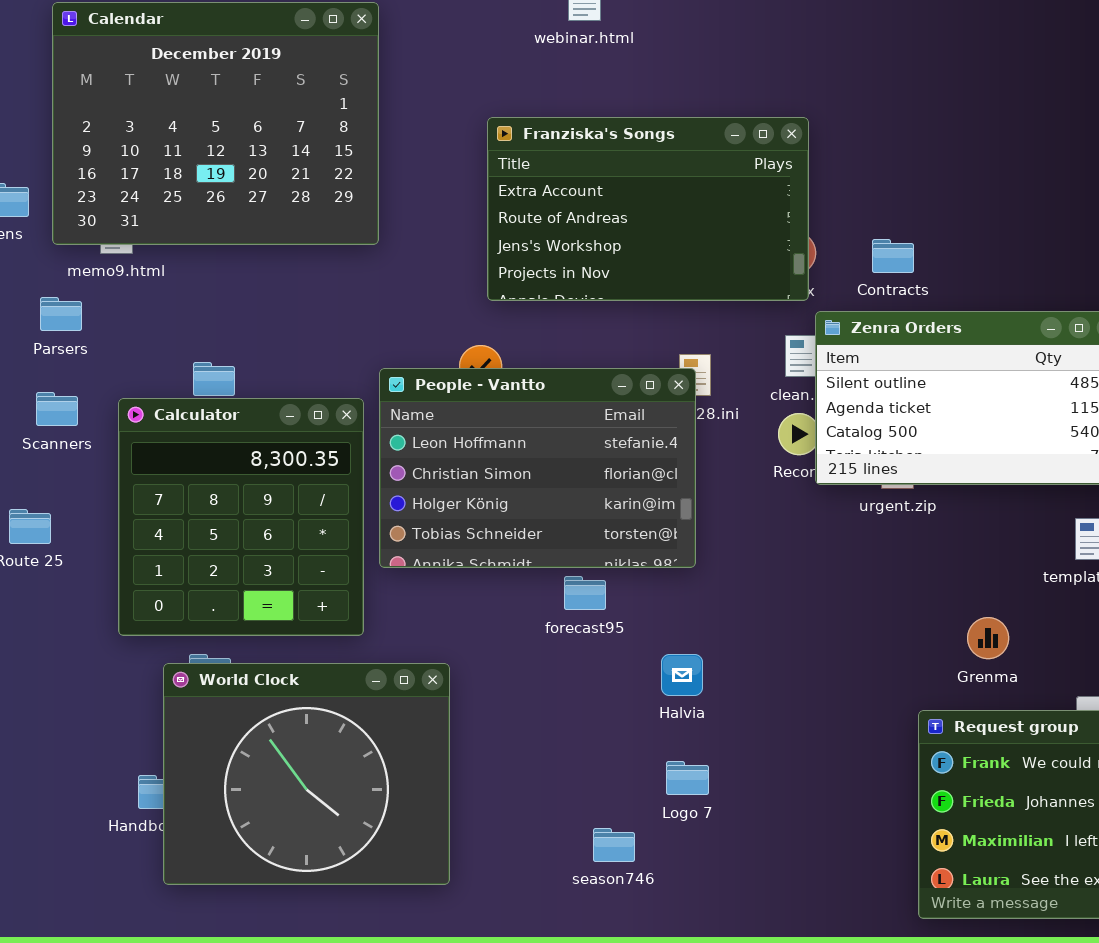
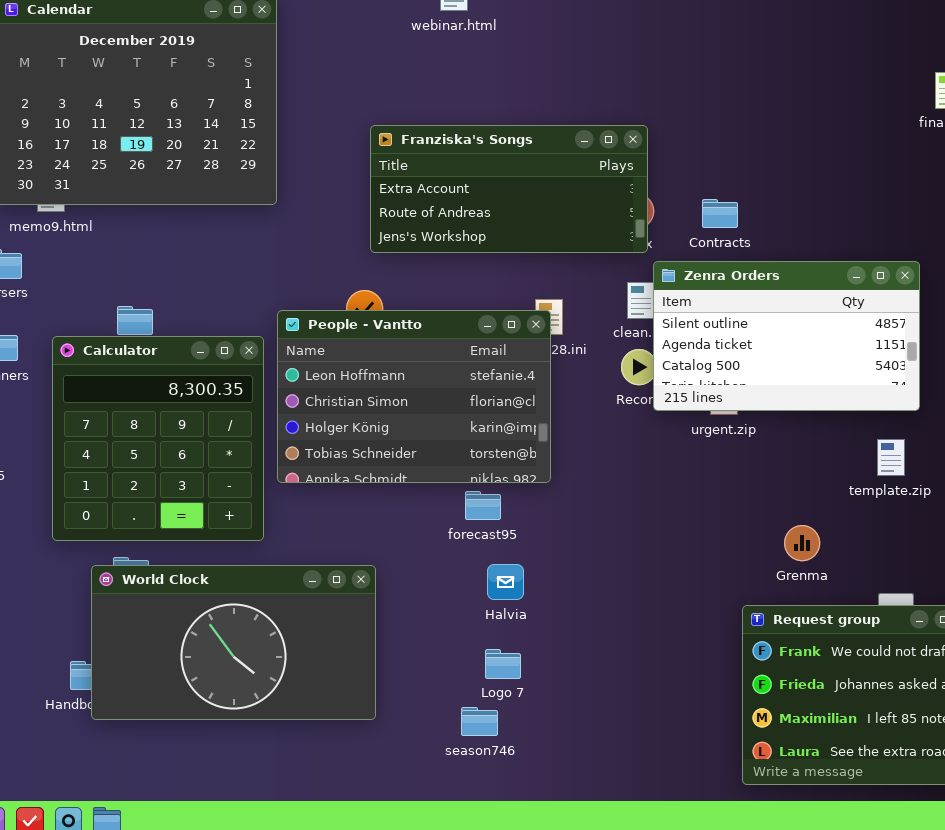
Franziska's Songs: [487,117,809,301] -> [370,125,648,253], resized
forecast95: [564,576,606,610] -> [465,491,501,520], moved
Halvia: [661,654,703,696] -> [487,564,524,600], moved
World Clock: [163,663,450,885] -> [91,565,376,720], resized
Logo 7: [666,761,709,795] -> [485,649,521,679], moved

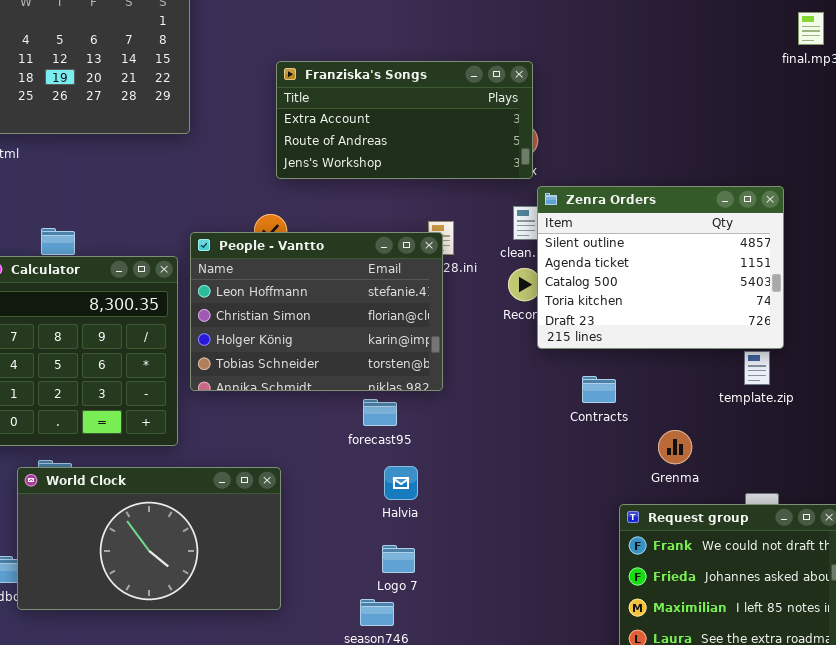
Contracts: [702,199,738,228] -> [582,376,616,403], moved
Zenra Orders: [653,261,920,411] -> [537,186,784,349], resized

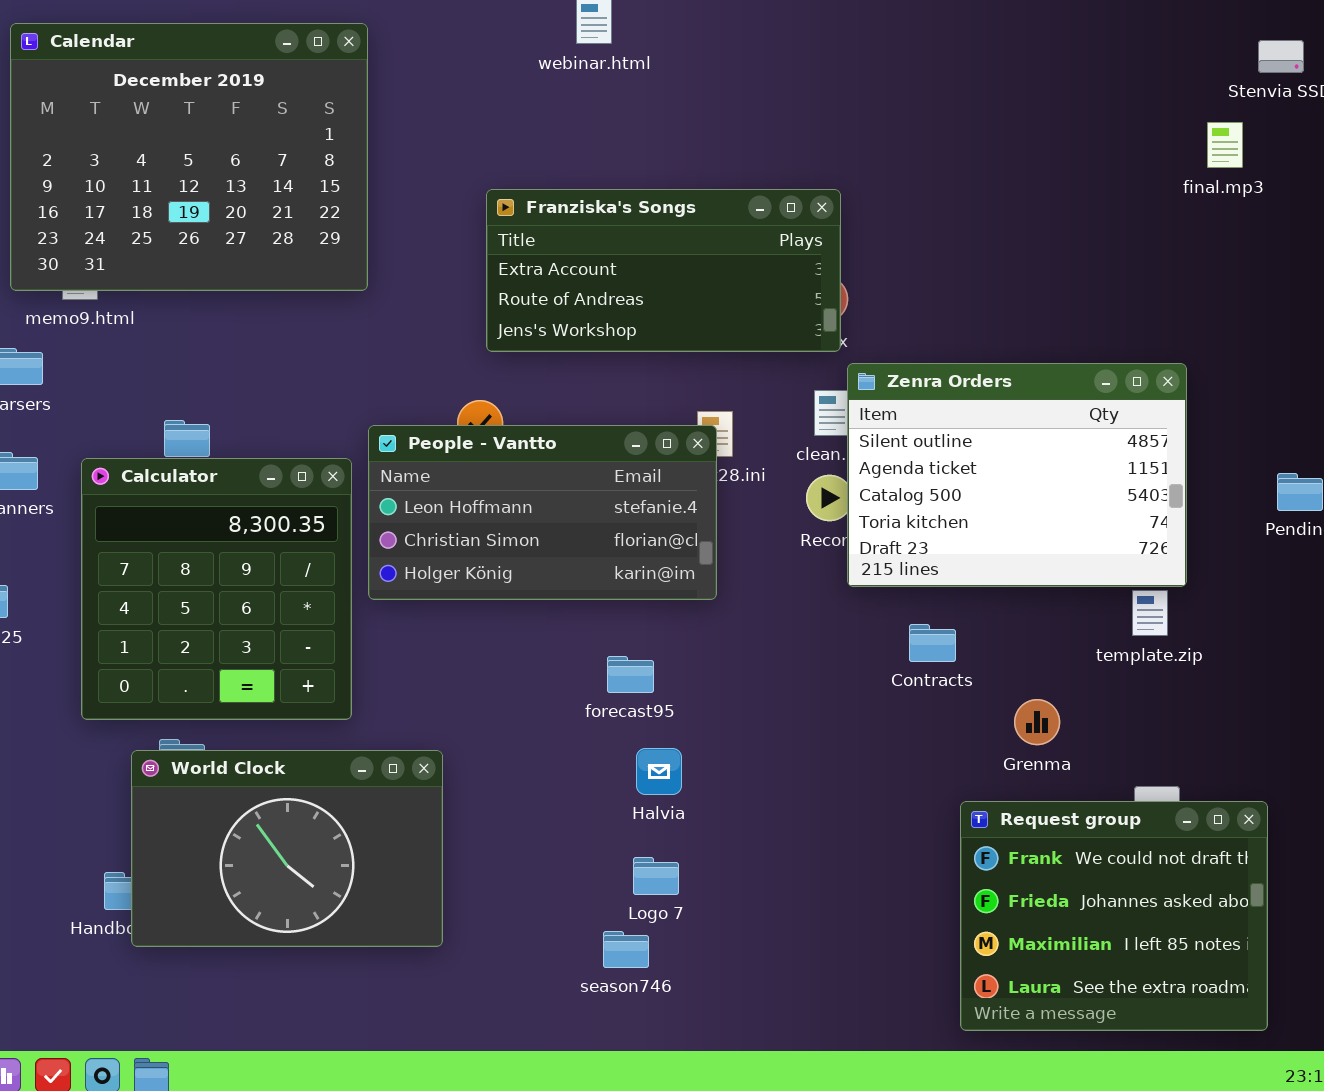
People - Vantto: [190,232,443,391] -> [368,425,717,600], resized
World Clock: [17,467,281,610] -> [131,750,443,947], resized

